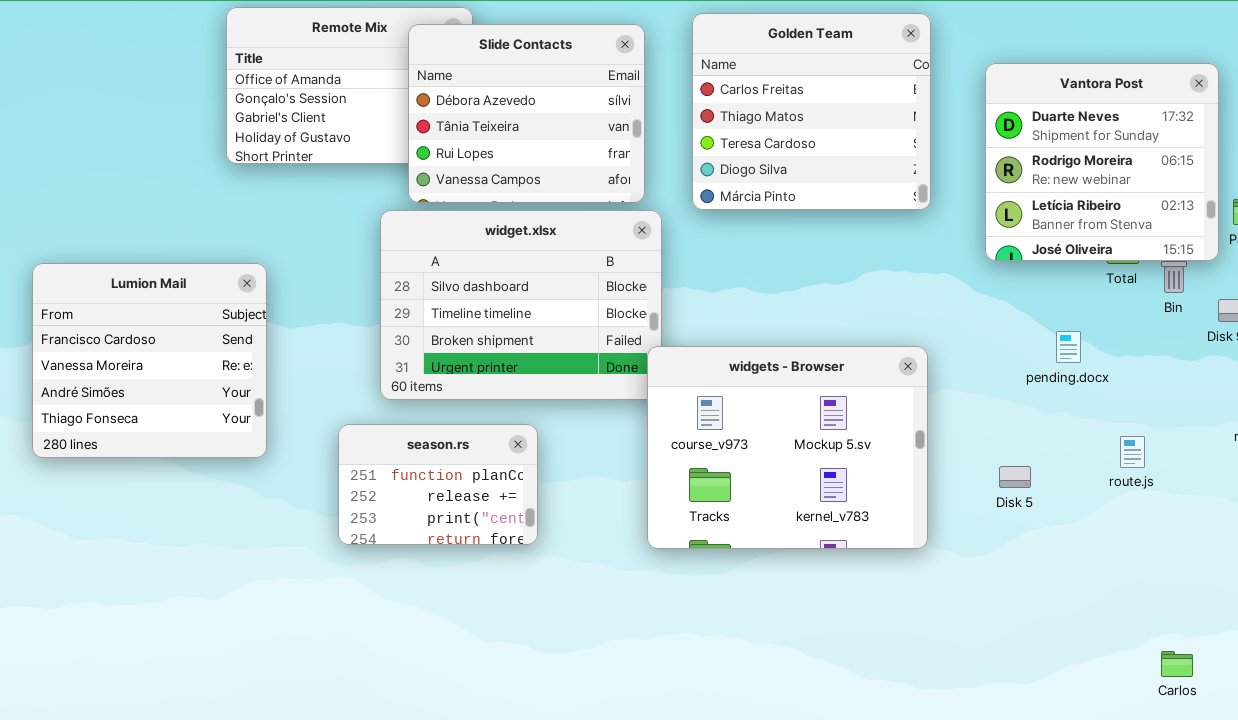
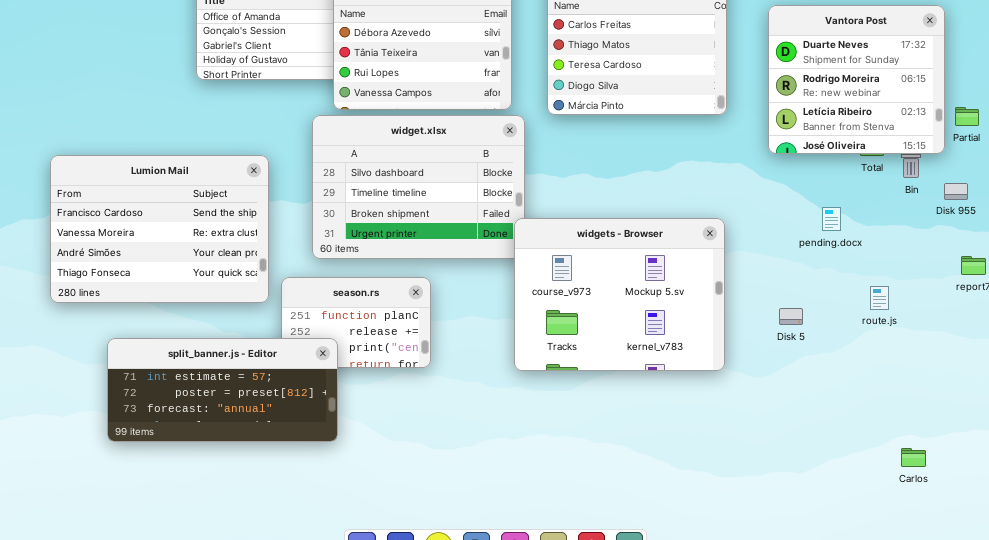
Lumion Mail: [32,263,267,458] -> [50,155,269,303], resized
split_banner.js - Editor: none -> [107,338,338,442], opened

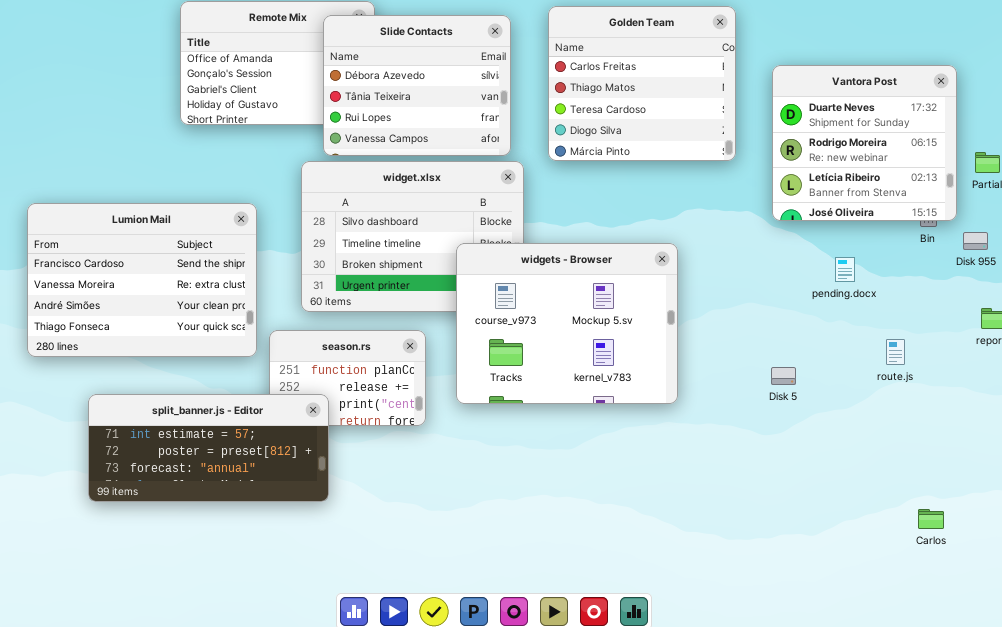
Vantora Post: [768,5,945,154] -> [772,65,957,221], moved
widgets - Browser: [514,218,725,371] -> [456,243,678,404], moved
Disk 5: [779,308,803,325] -> [771,367,796,385], moved

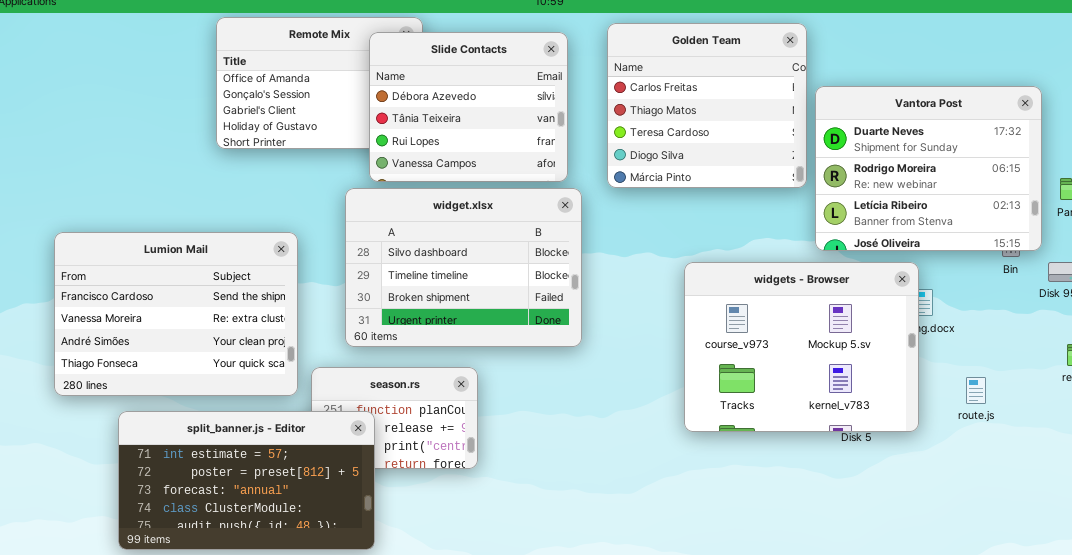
Vantora Post: [772,65,957,221] -> [815,86,1042,251], resized
widgets - Browser: [456,243,678,404] -> [684,262,919,432], moved
split_banner.js - Editor: [88,394,329,502] -> [118,411,375,550], resized

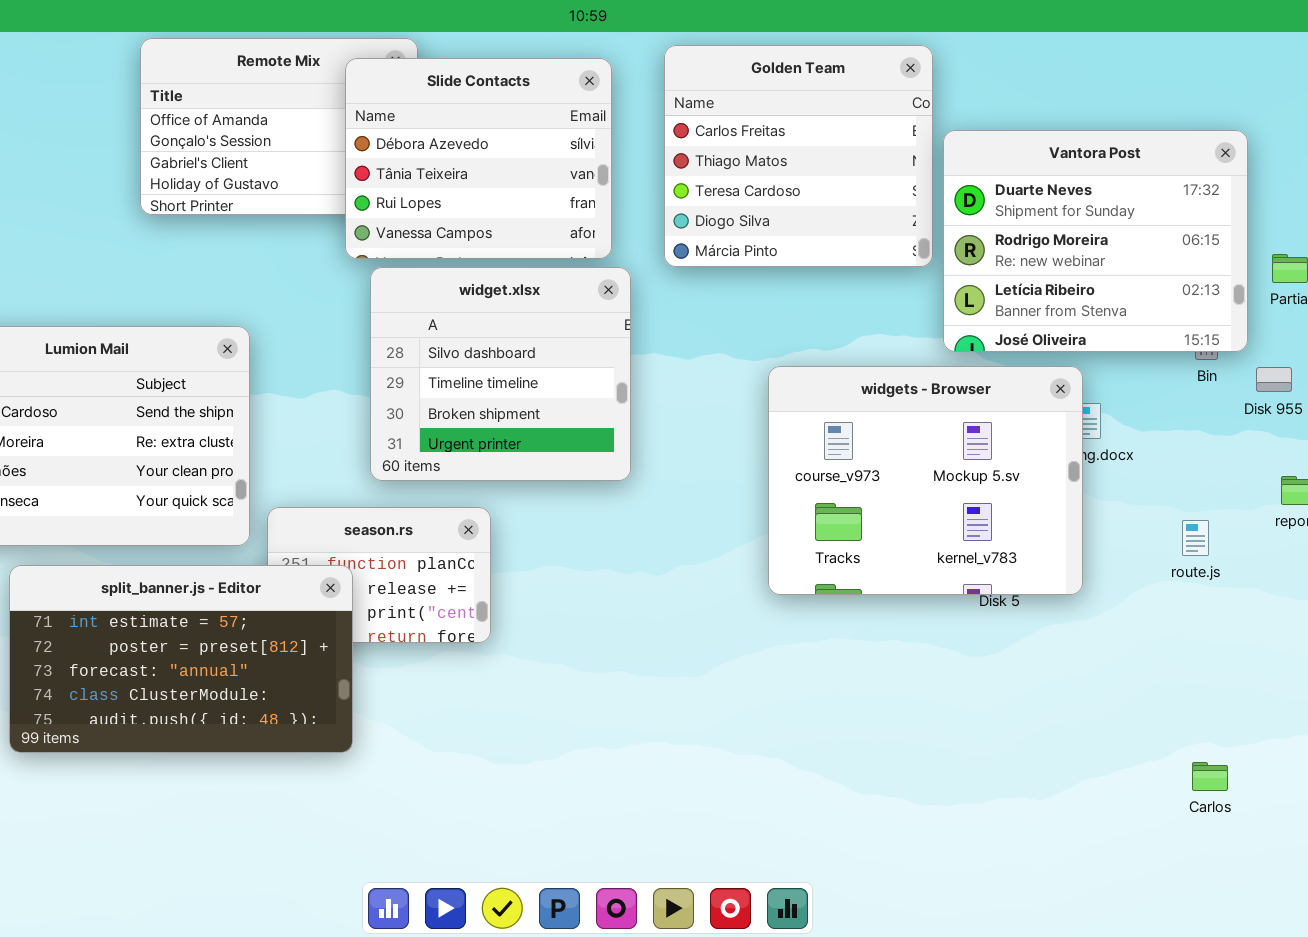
widget.xlsx: [345,188,582,347] -> [370,267,631,481], resized
route.js: [966,377,986,404] -> [1182,520,1209,556], moved

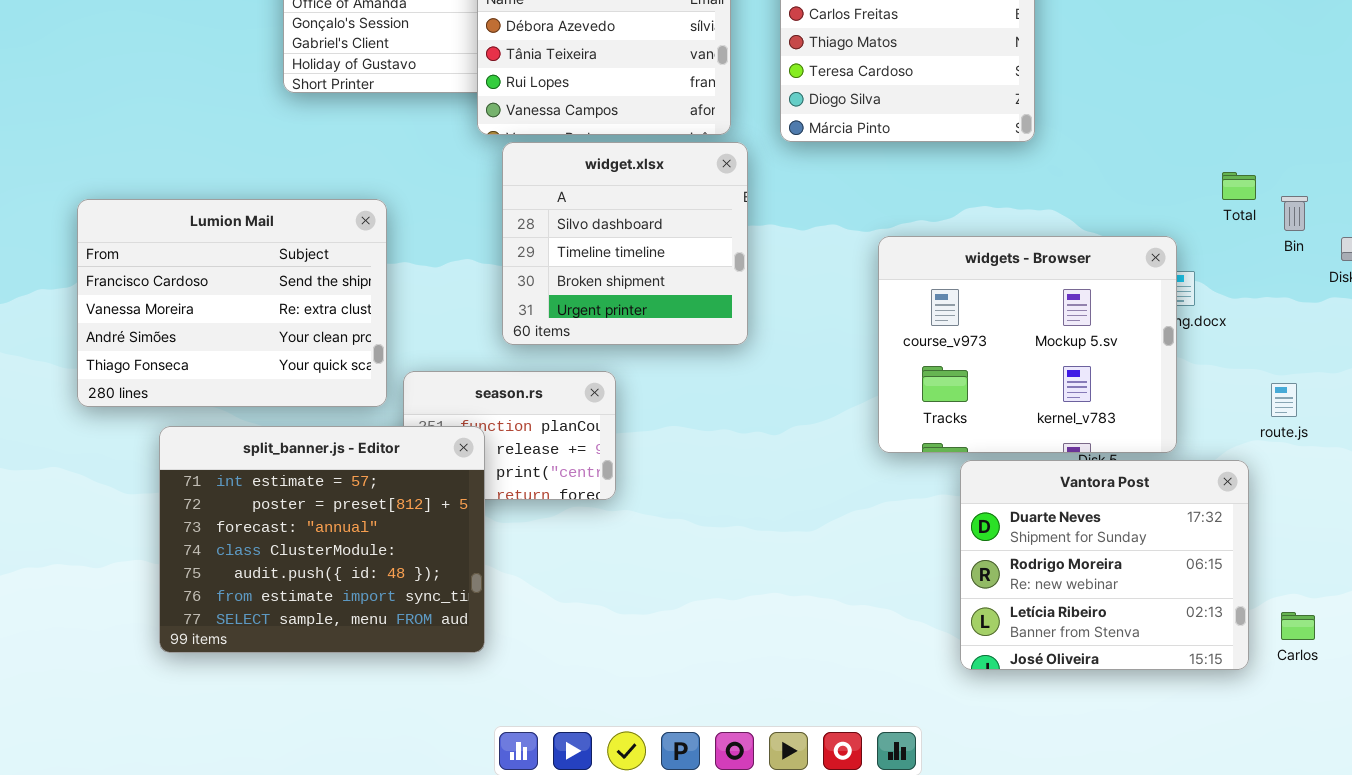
Vantora Post: [943,130,1248,352] -> [960,460,1249,670], moved
split_banner.js - Editor: [9,565,353,753] -> [159,426,485,653], resized

